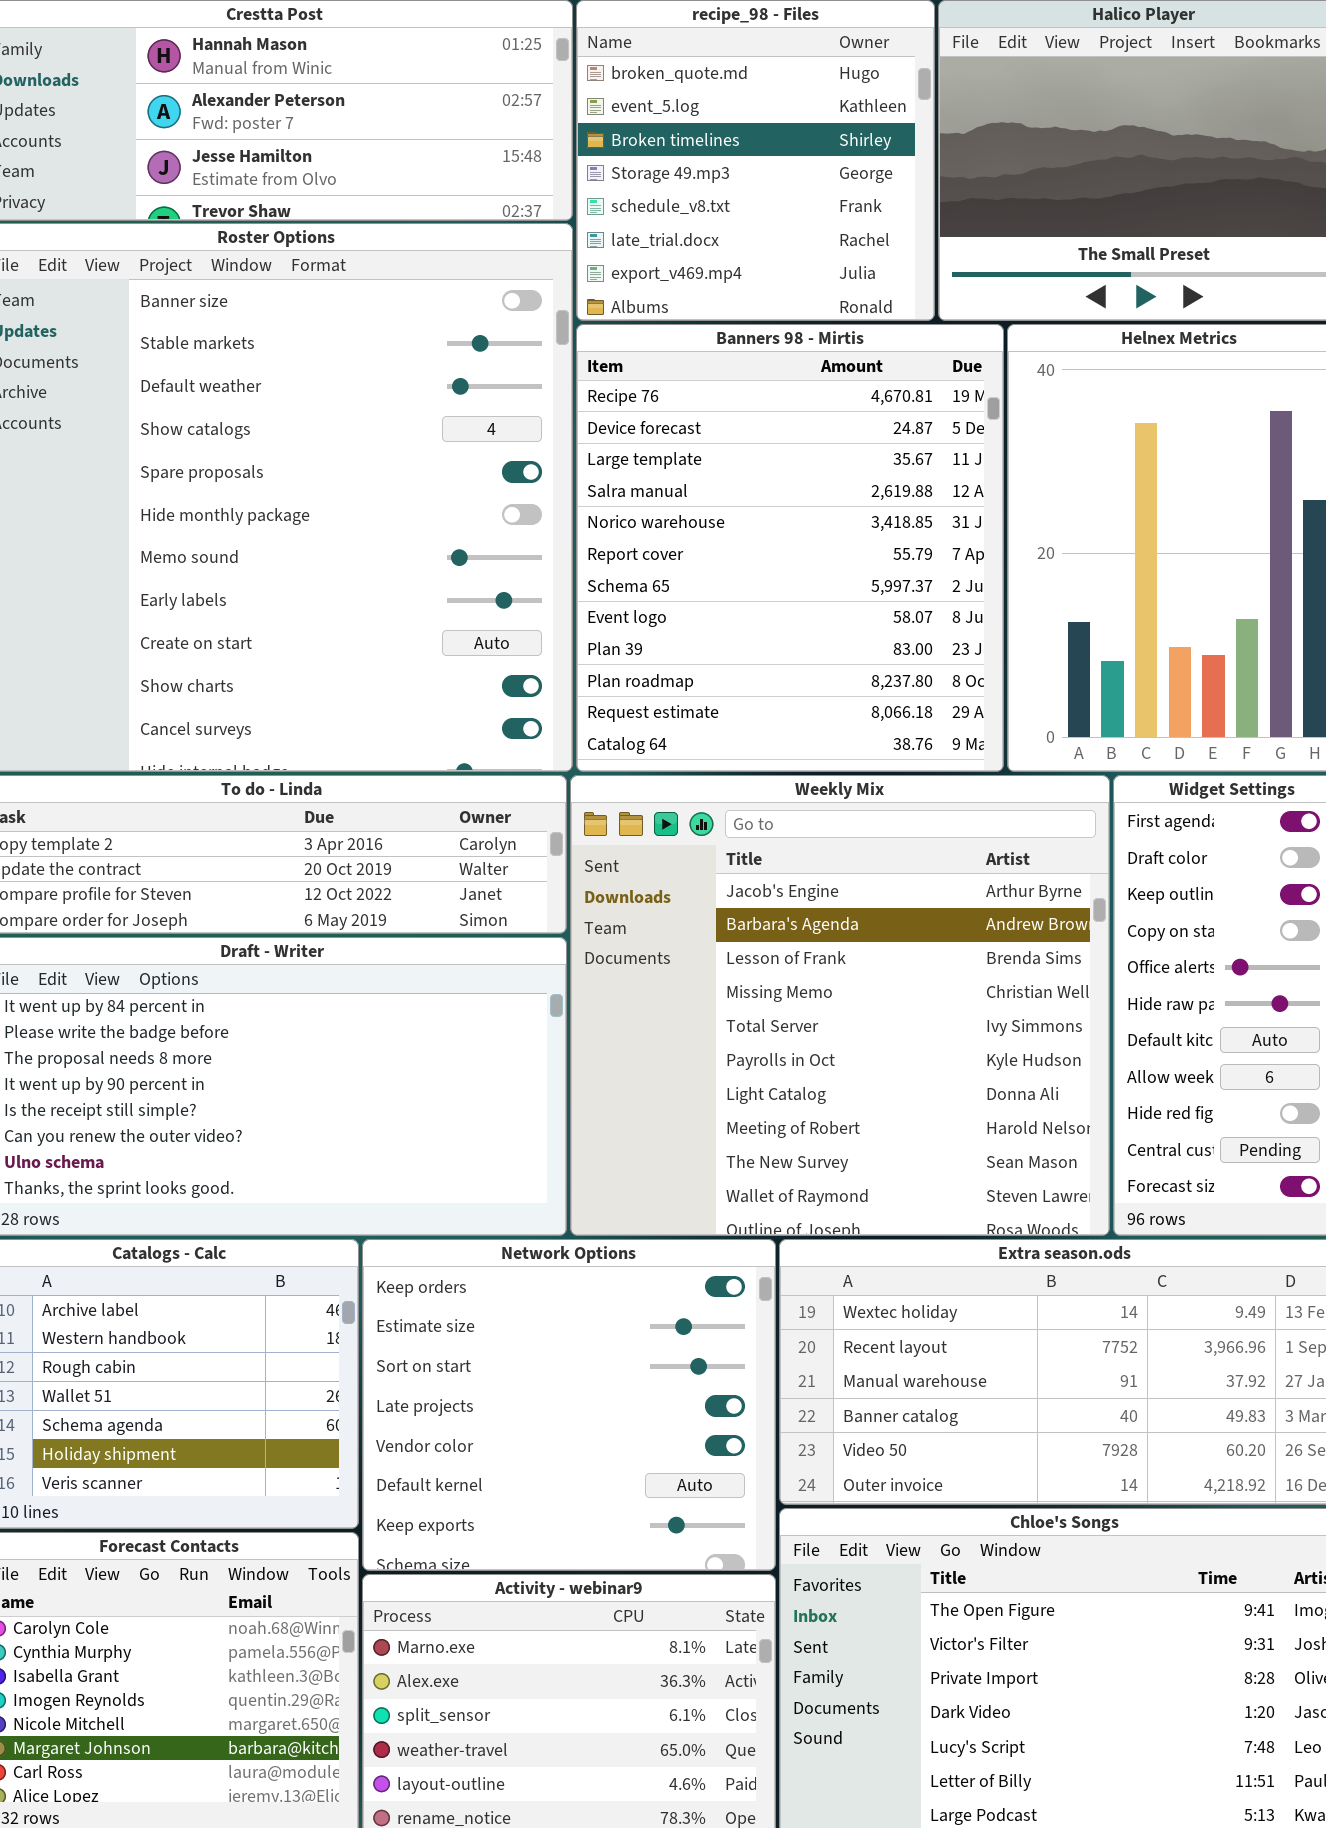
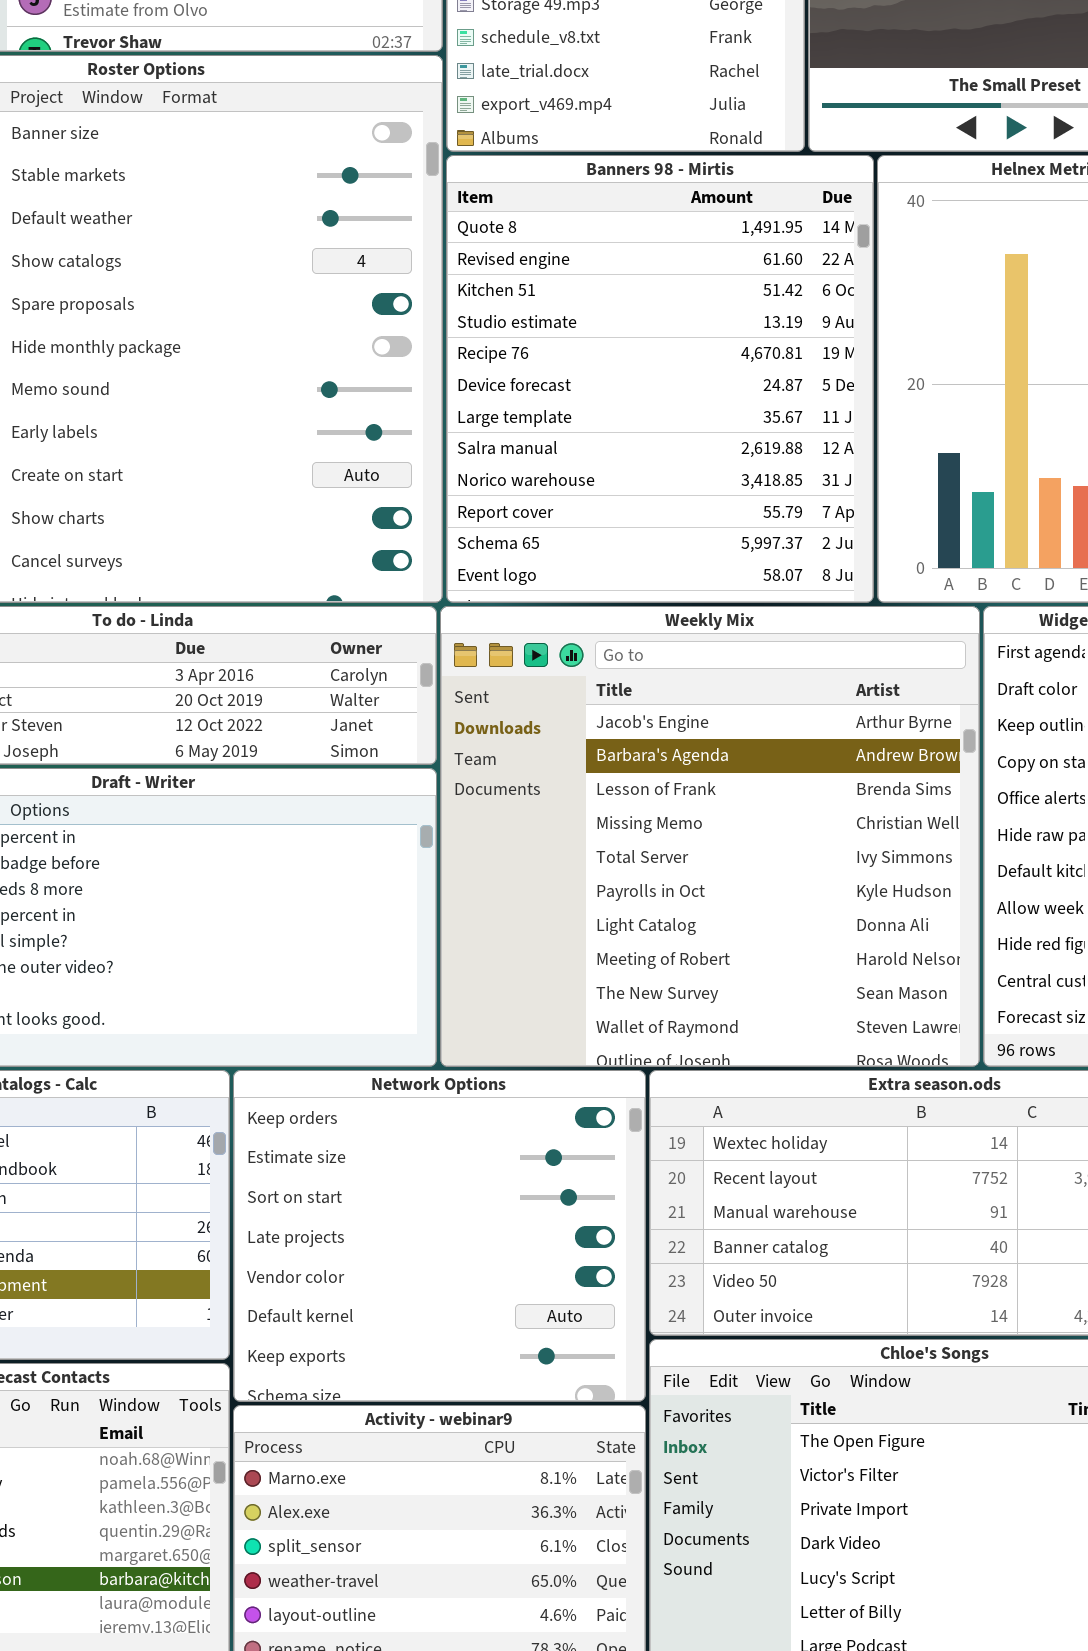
Banners 98 - Mirtis: [576,324,1004,772] -> [446,155,874,603], scrolled up 4 rows

